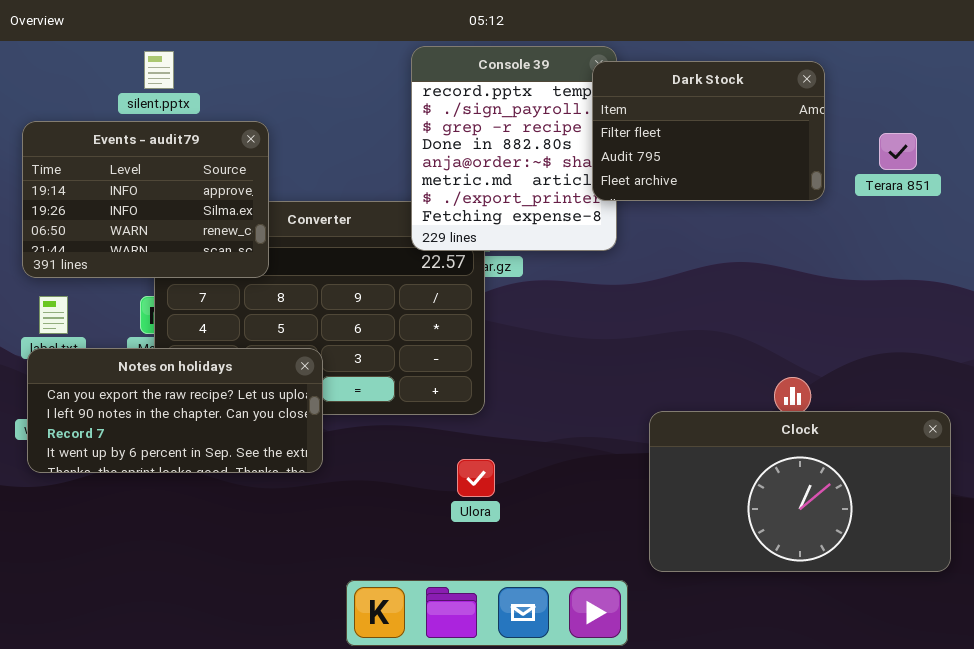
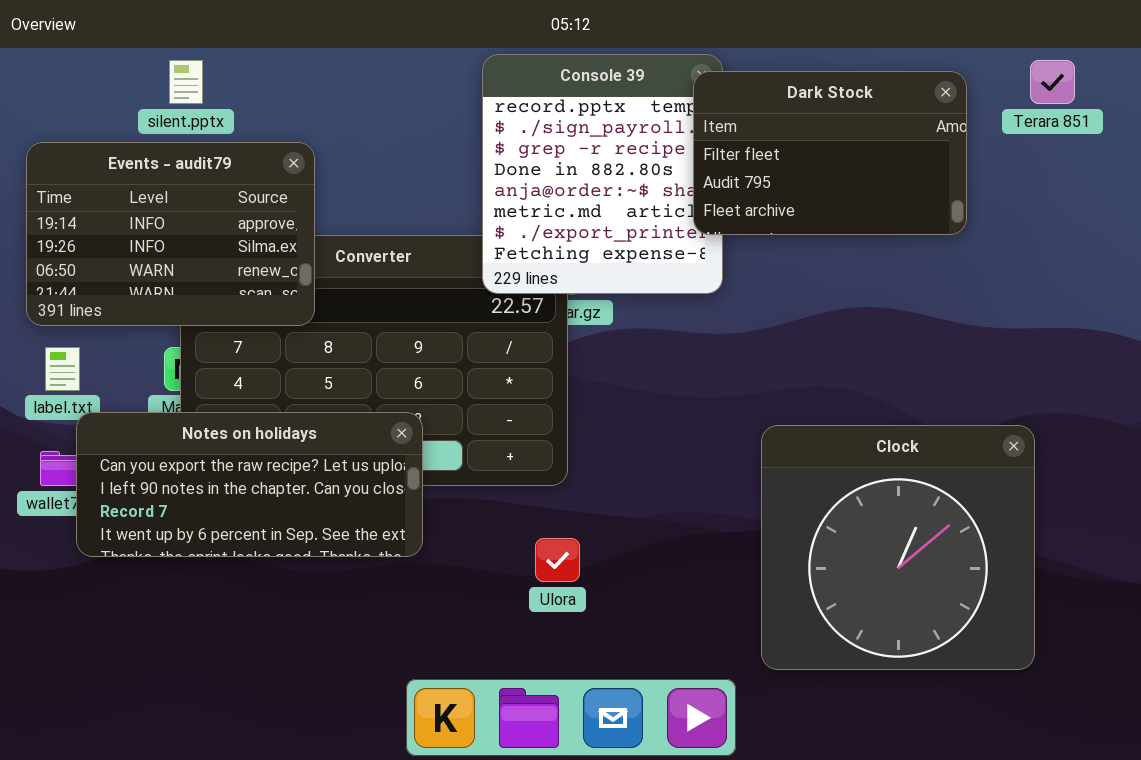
Terara 851: [879,133,917,170] -> [1030,60,1075,104], moved
Notes on holidays: [27,348,323,473] -> [76,412,423,557], moved
Clock: [649,411,951,572] -> [761,425,1035,670], resized

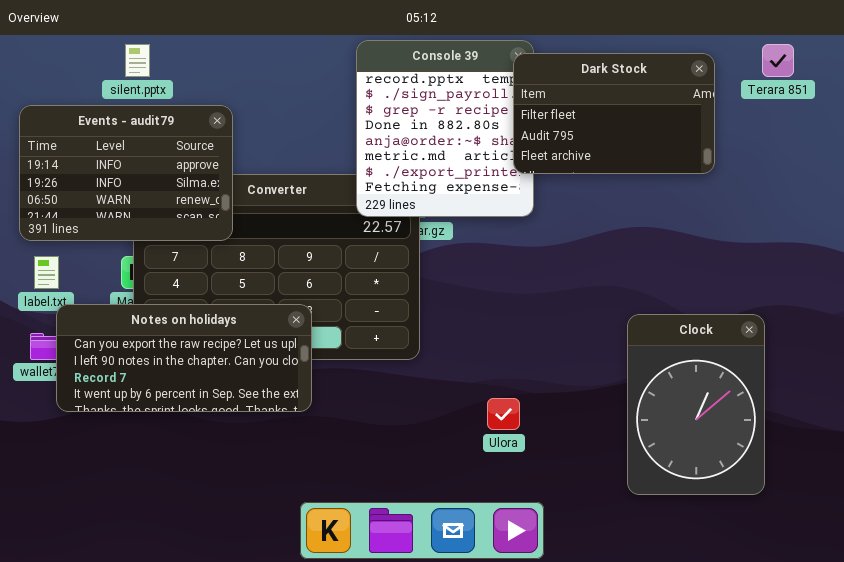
Clock: [761,425,1035,670] -> [627,314,765,495], resized
Ulora: [535,538,580,582] -> [487,398,520,430], moved

